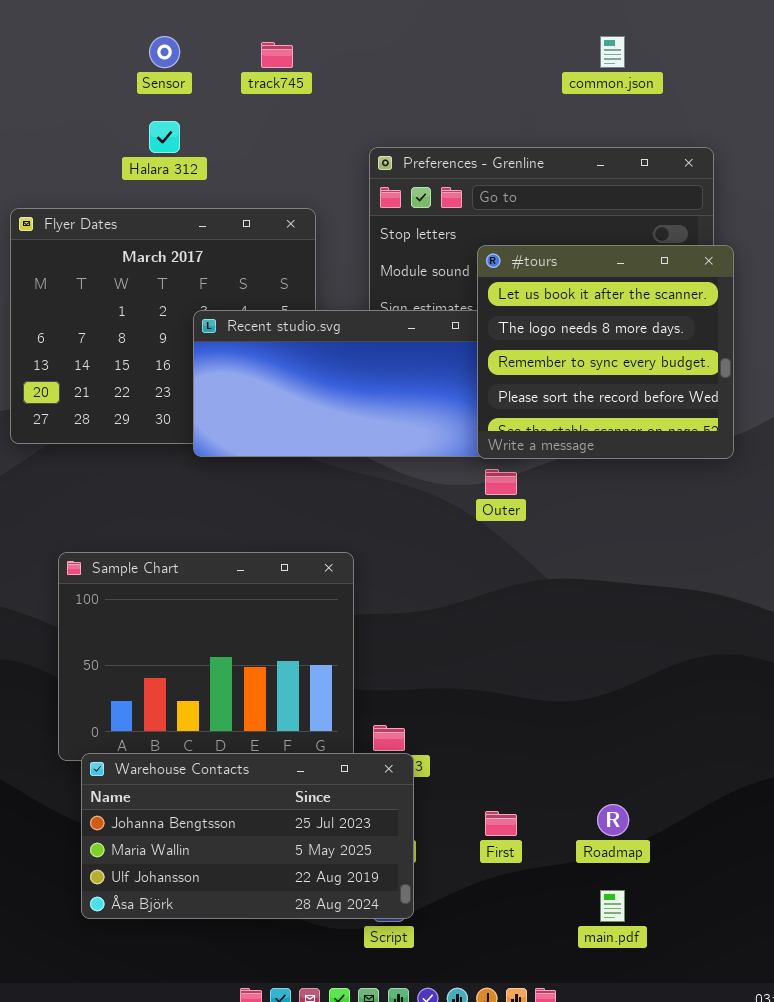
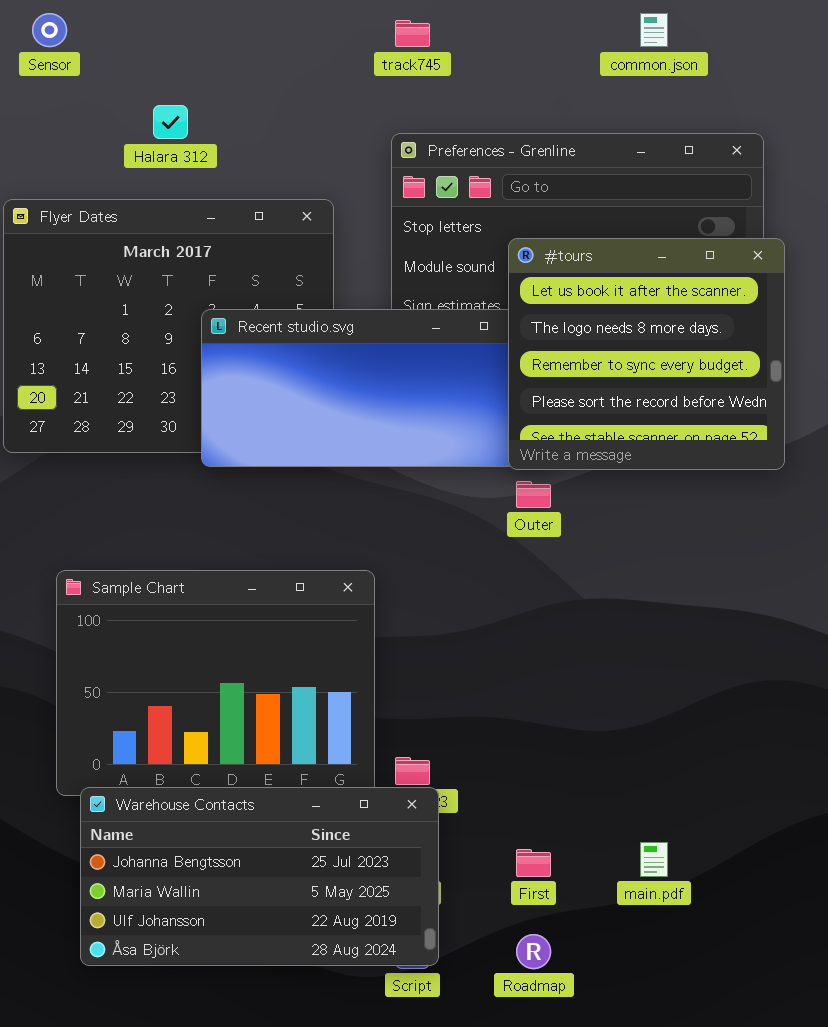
Sensor: [149,36,180,68] -> [32,13,67,47], moved
track745: [261,42,293,68] -> [395,20,430,47], moved
Roadmap: [597,804,629,836] -> [516,934,551,969], moved
main.pdf: [600,890,625,922] -> [640,842,668,877], moved

